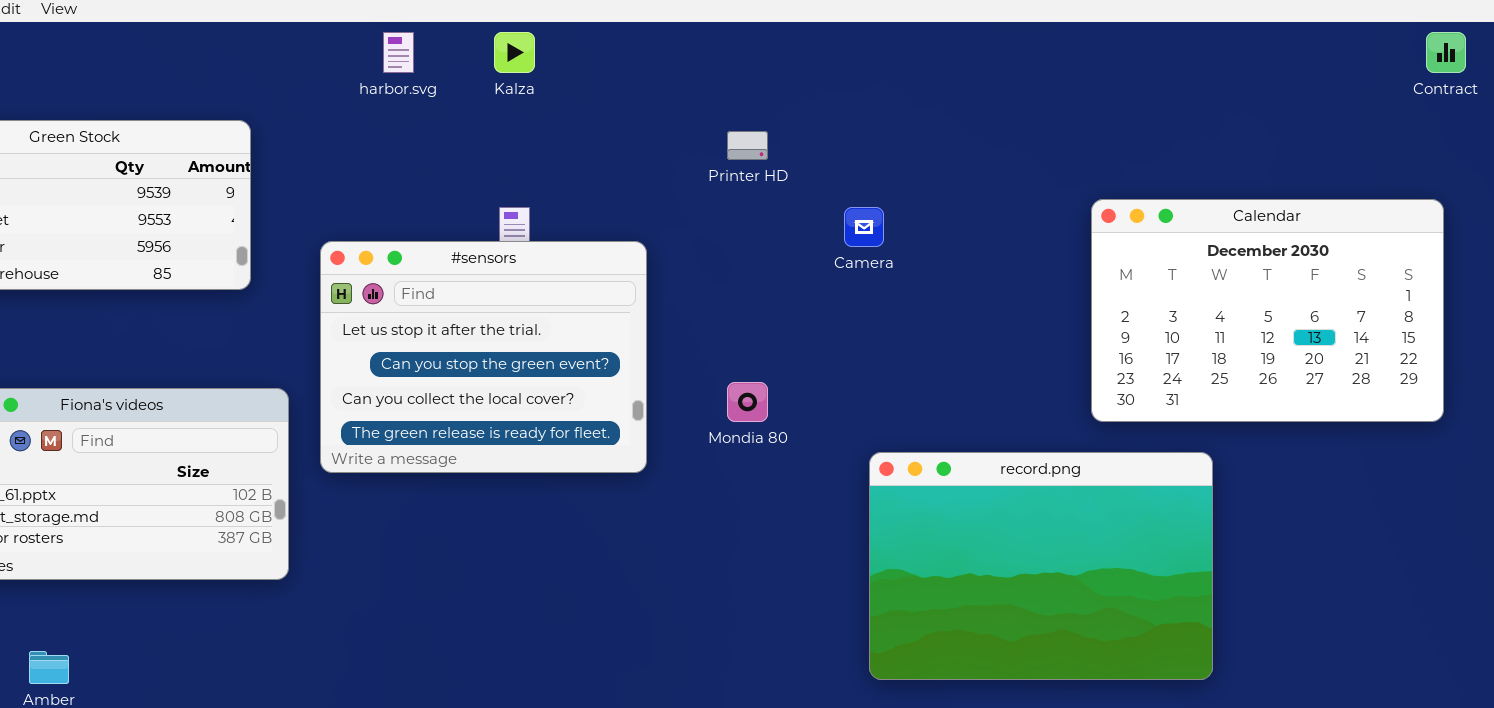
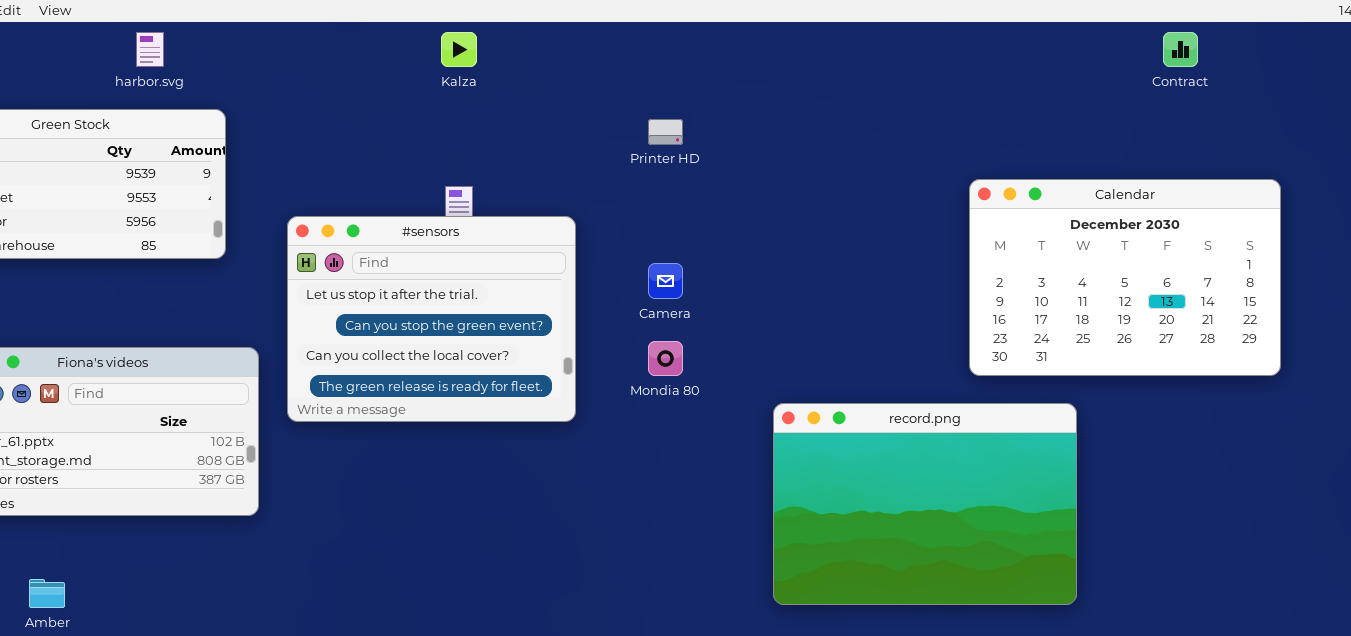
harbor.svg: [383,32,414,73] -> [136,32,164,67], moved
Contract: [1426,32,1466,73] -> [1163,32,1198,67], moved
Camera: [844,207,884,247] -> [648,263,683,299], moved

